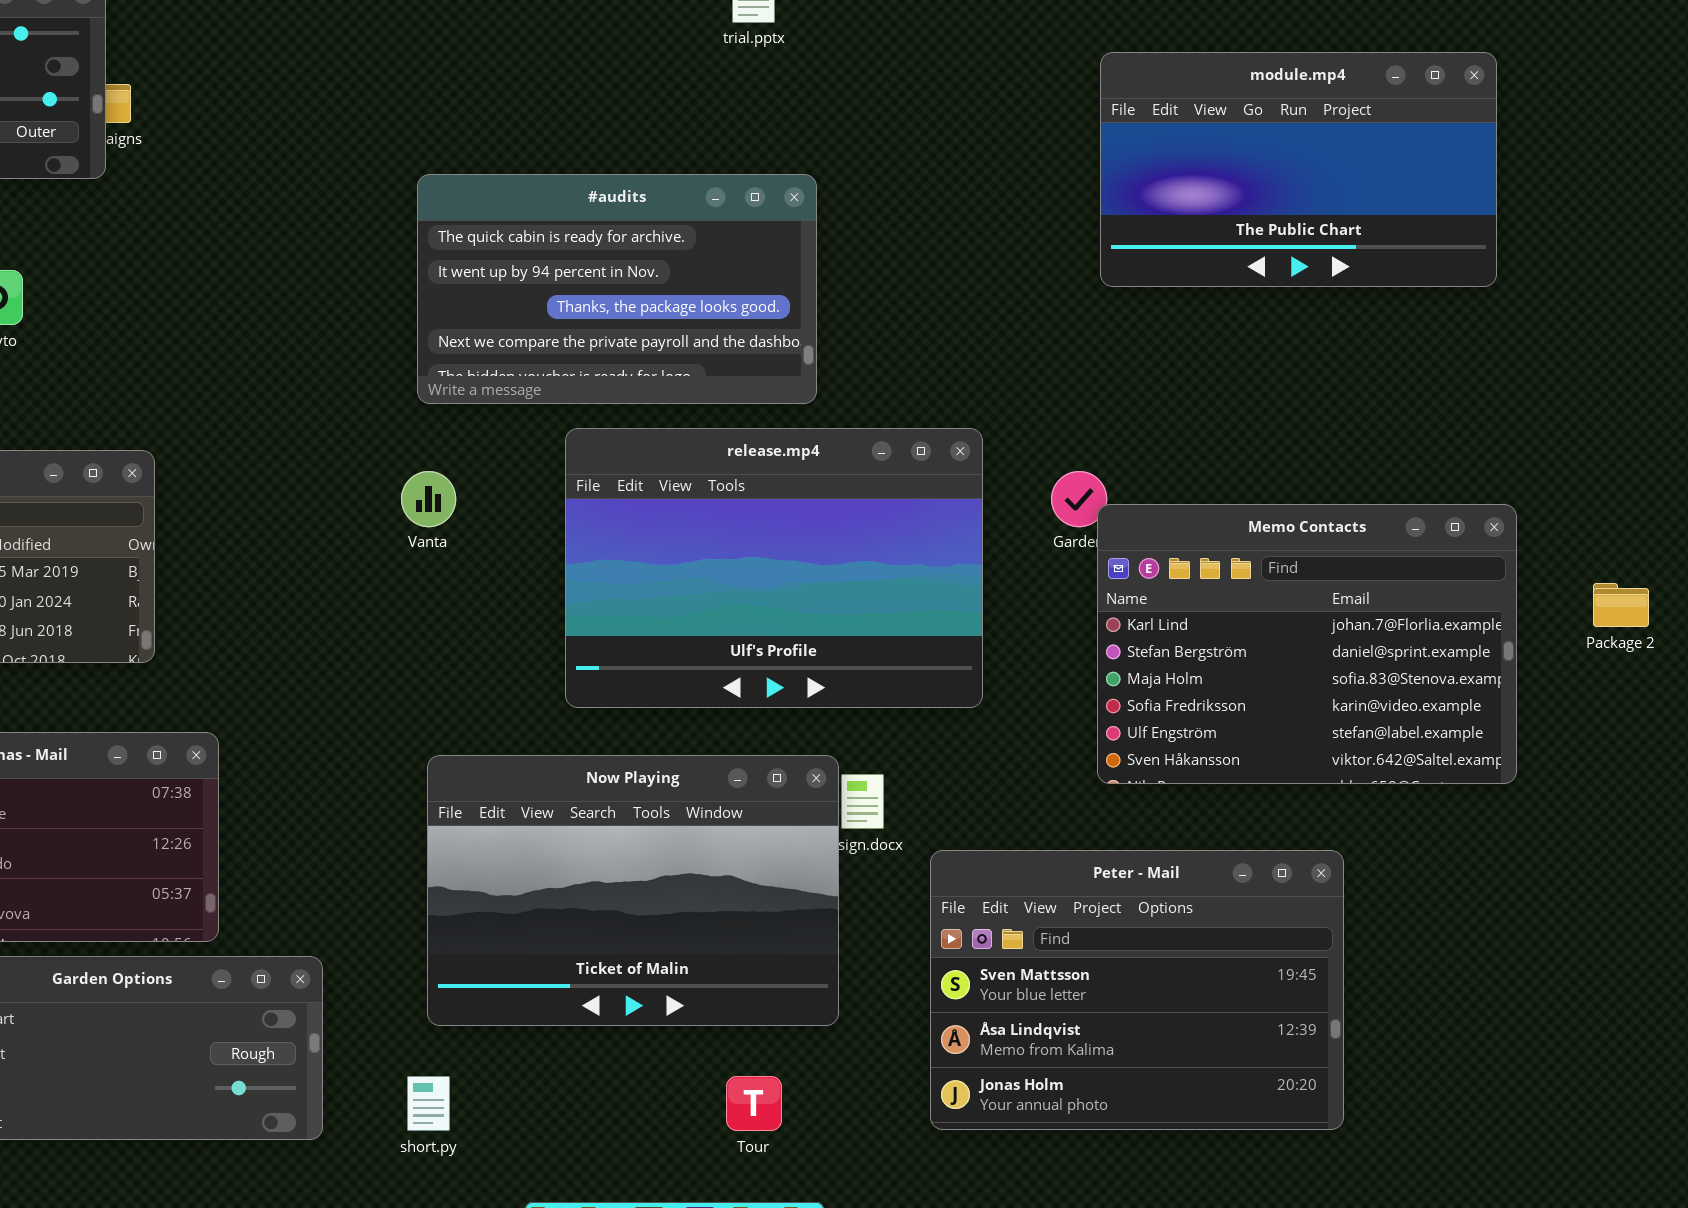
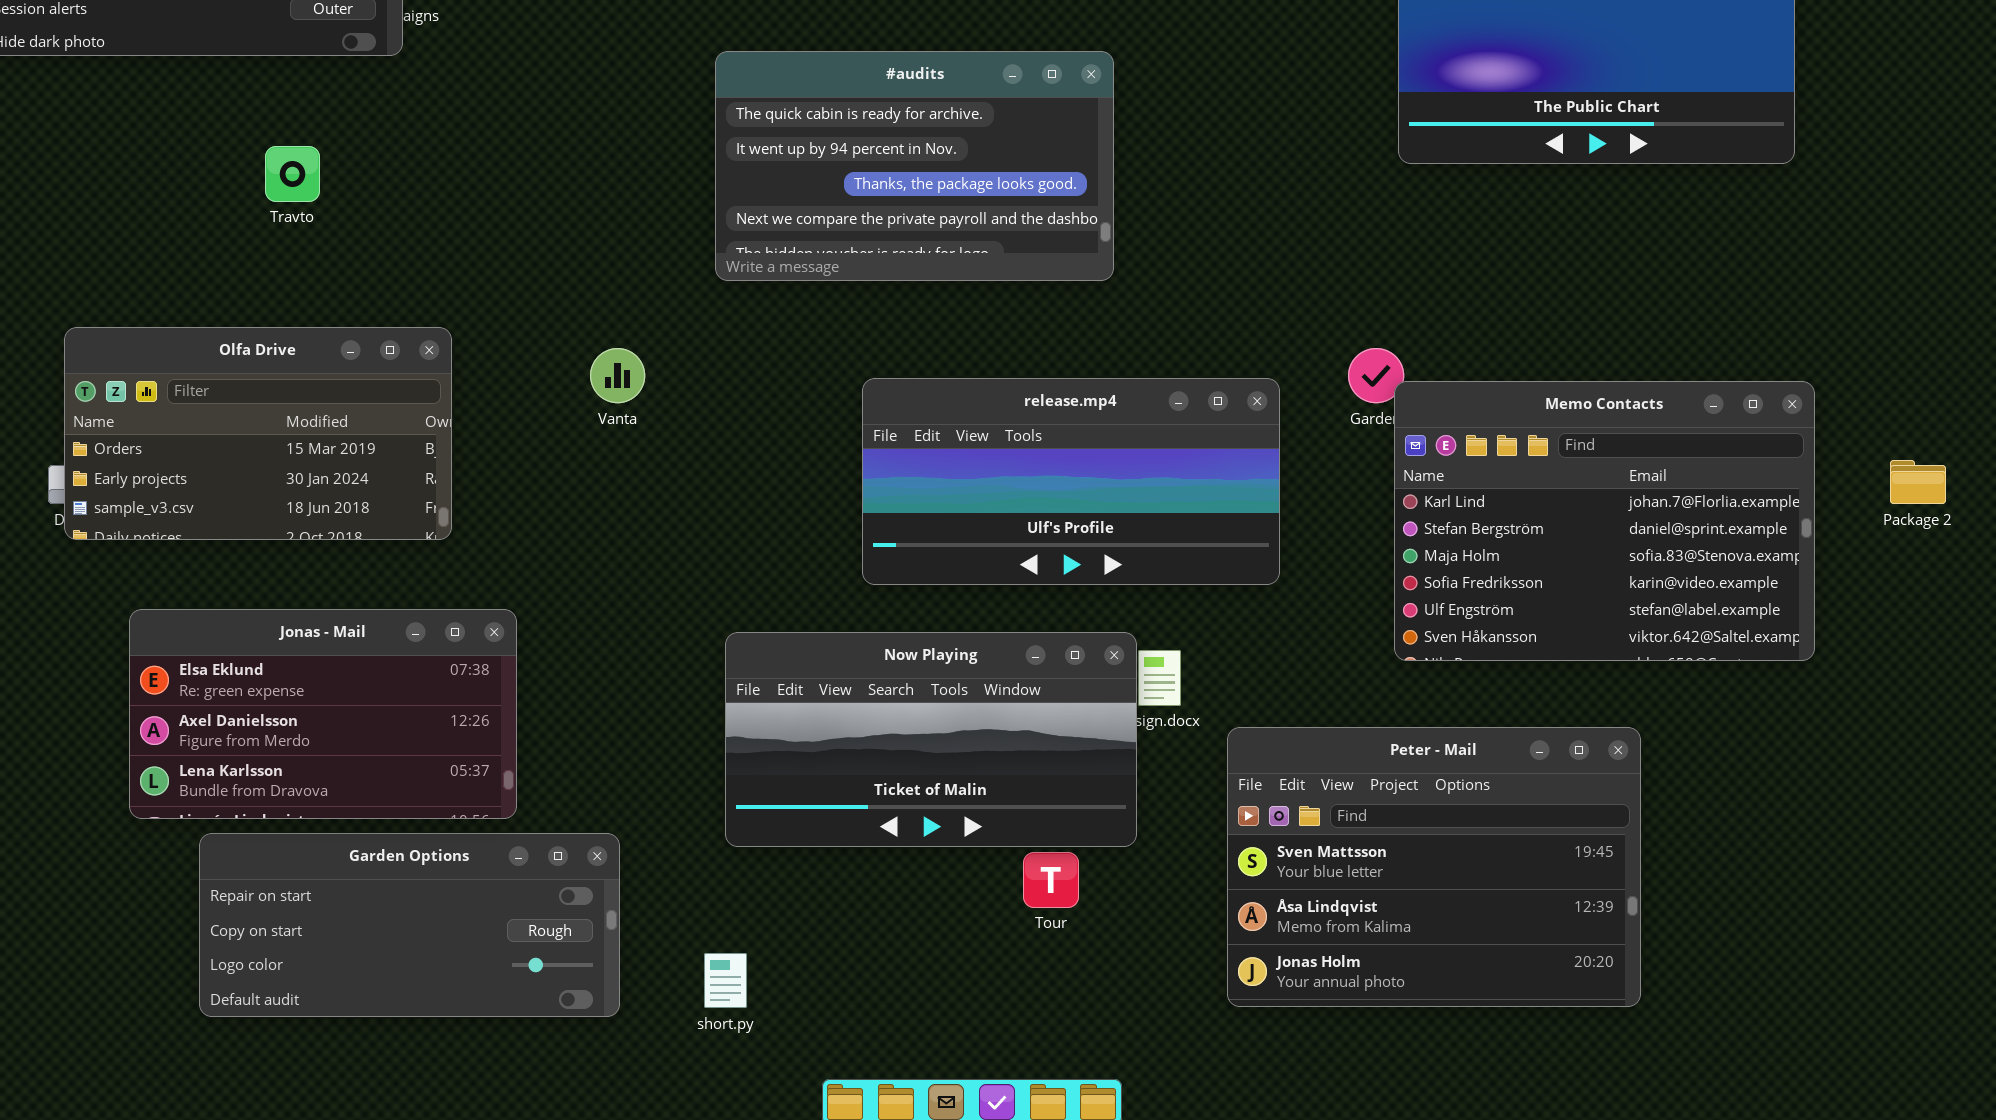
release.mp4: [565,428,983,708] -> [862,378,1280,585], resized
Vanta: [401,471,456,527] -> [590,348,645,403], moved
Now Playing: [427,755,839,1026] -> [725,632,1137,847], resized
Tour: [726,1076,782,1131] -> [1023,852,1079,908], moved

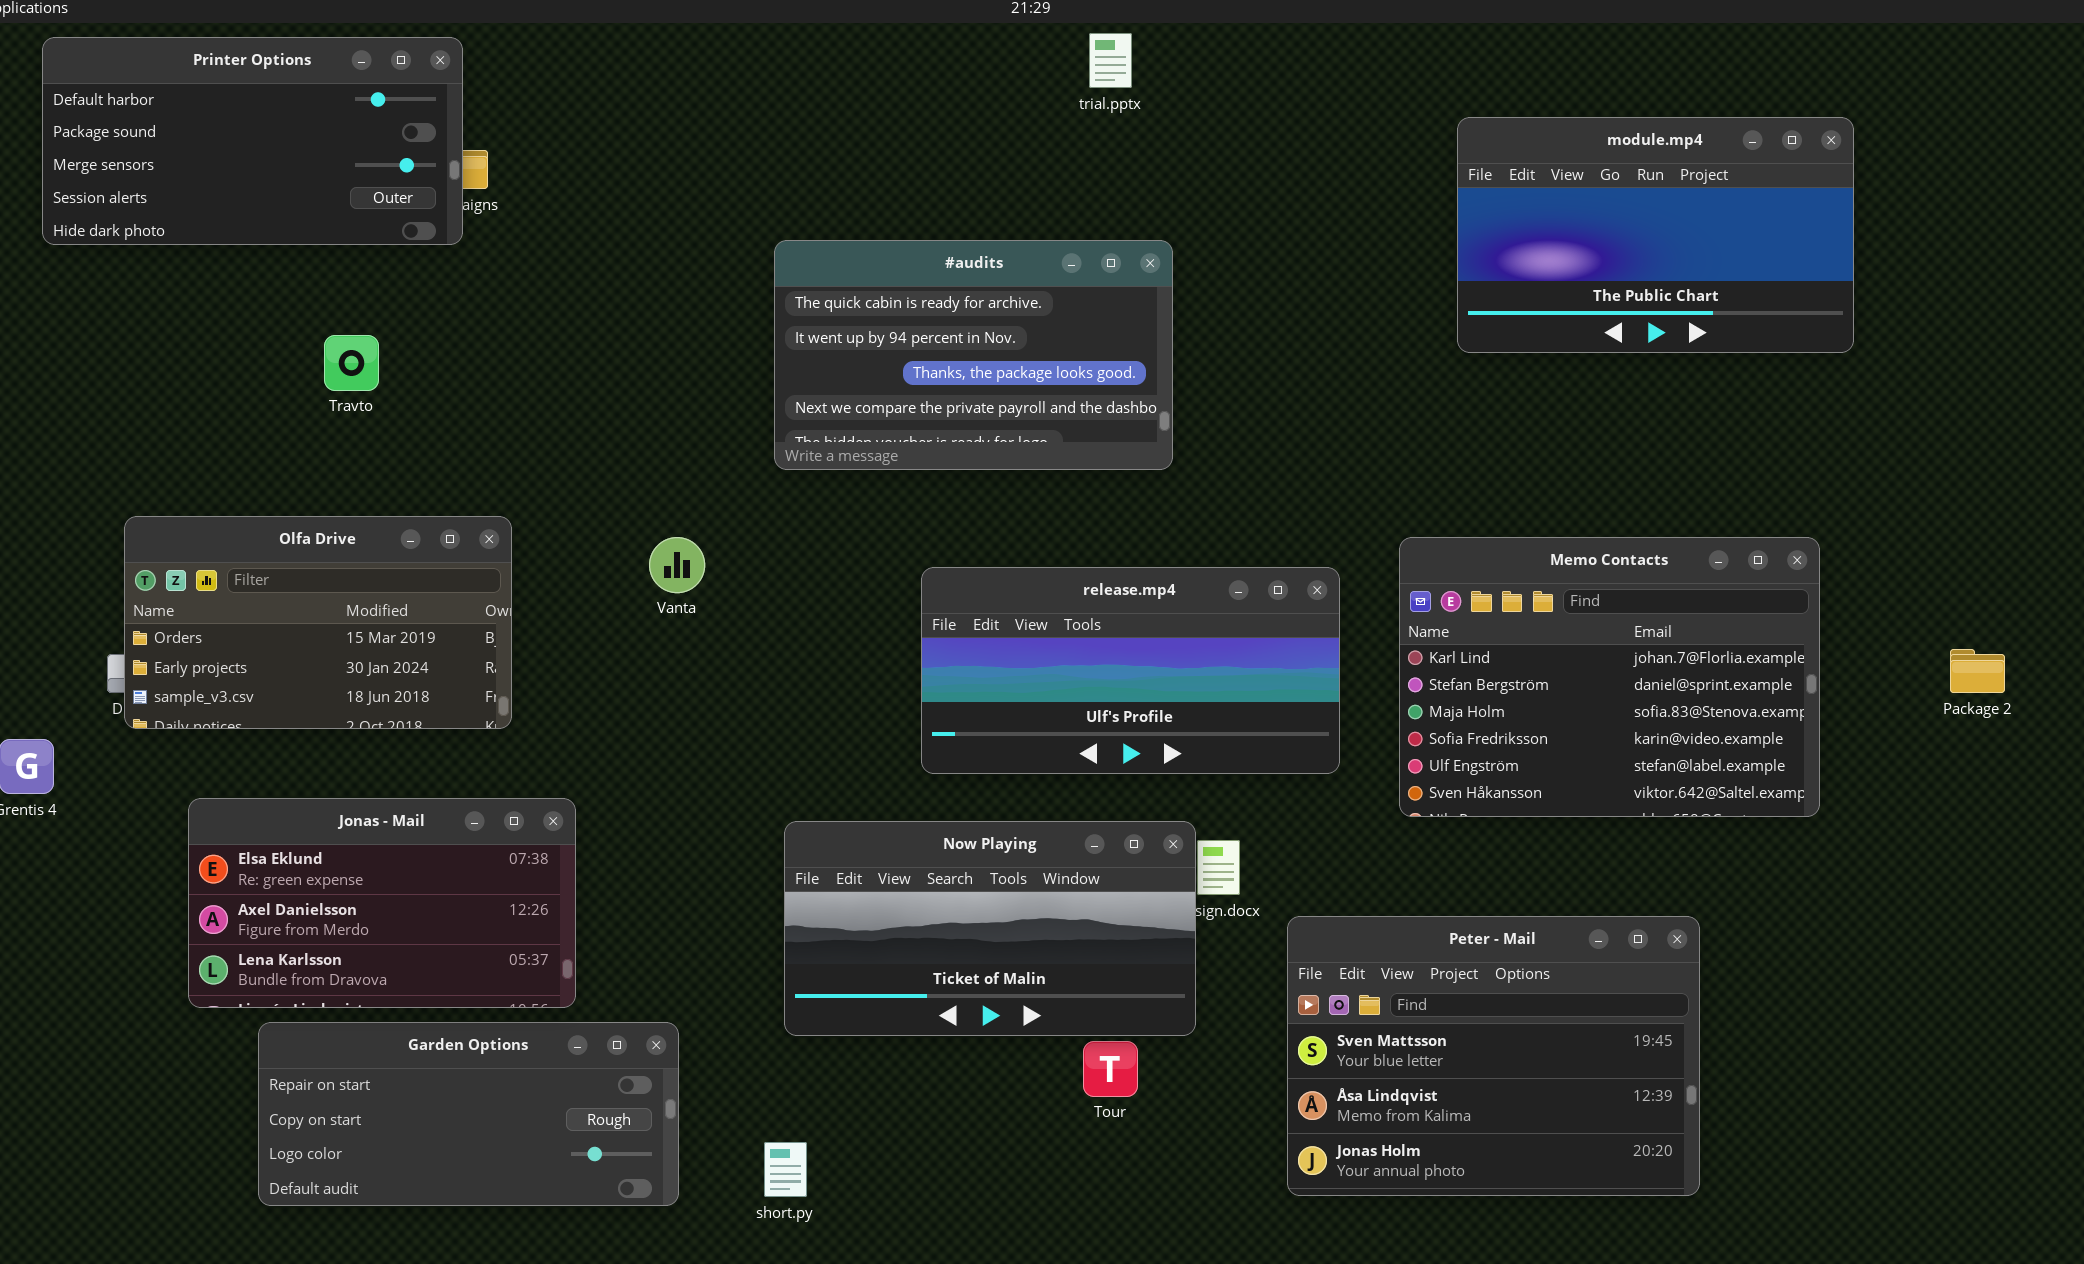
Memo Contacts: [1394,381,1815,661] -> [1399,537,1820,817], moved

